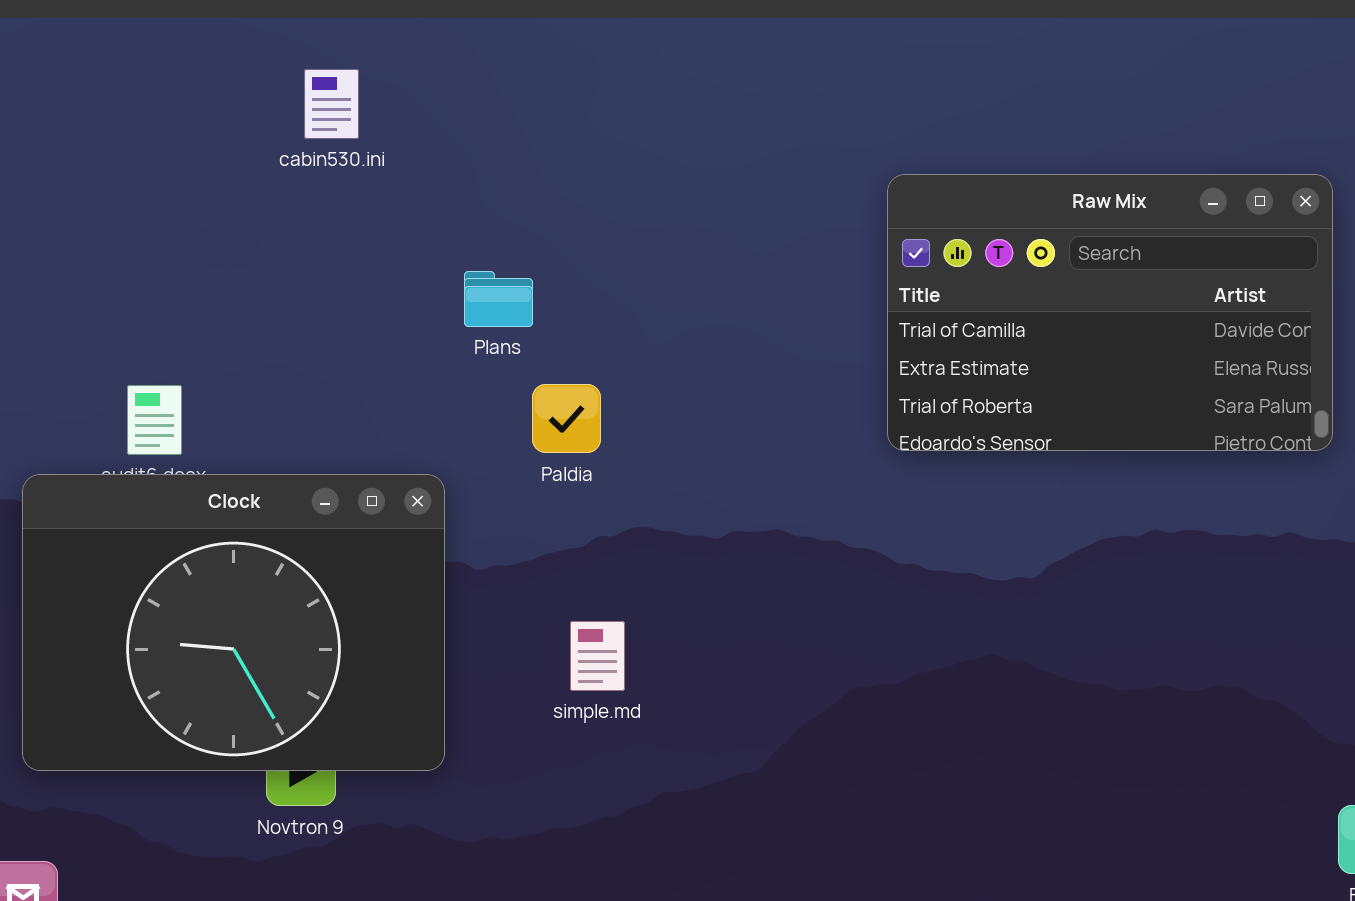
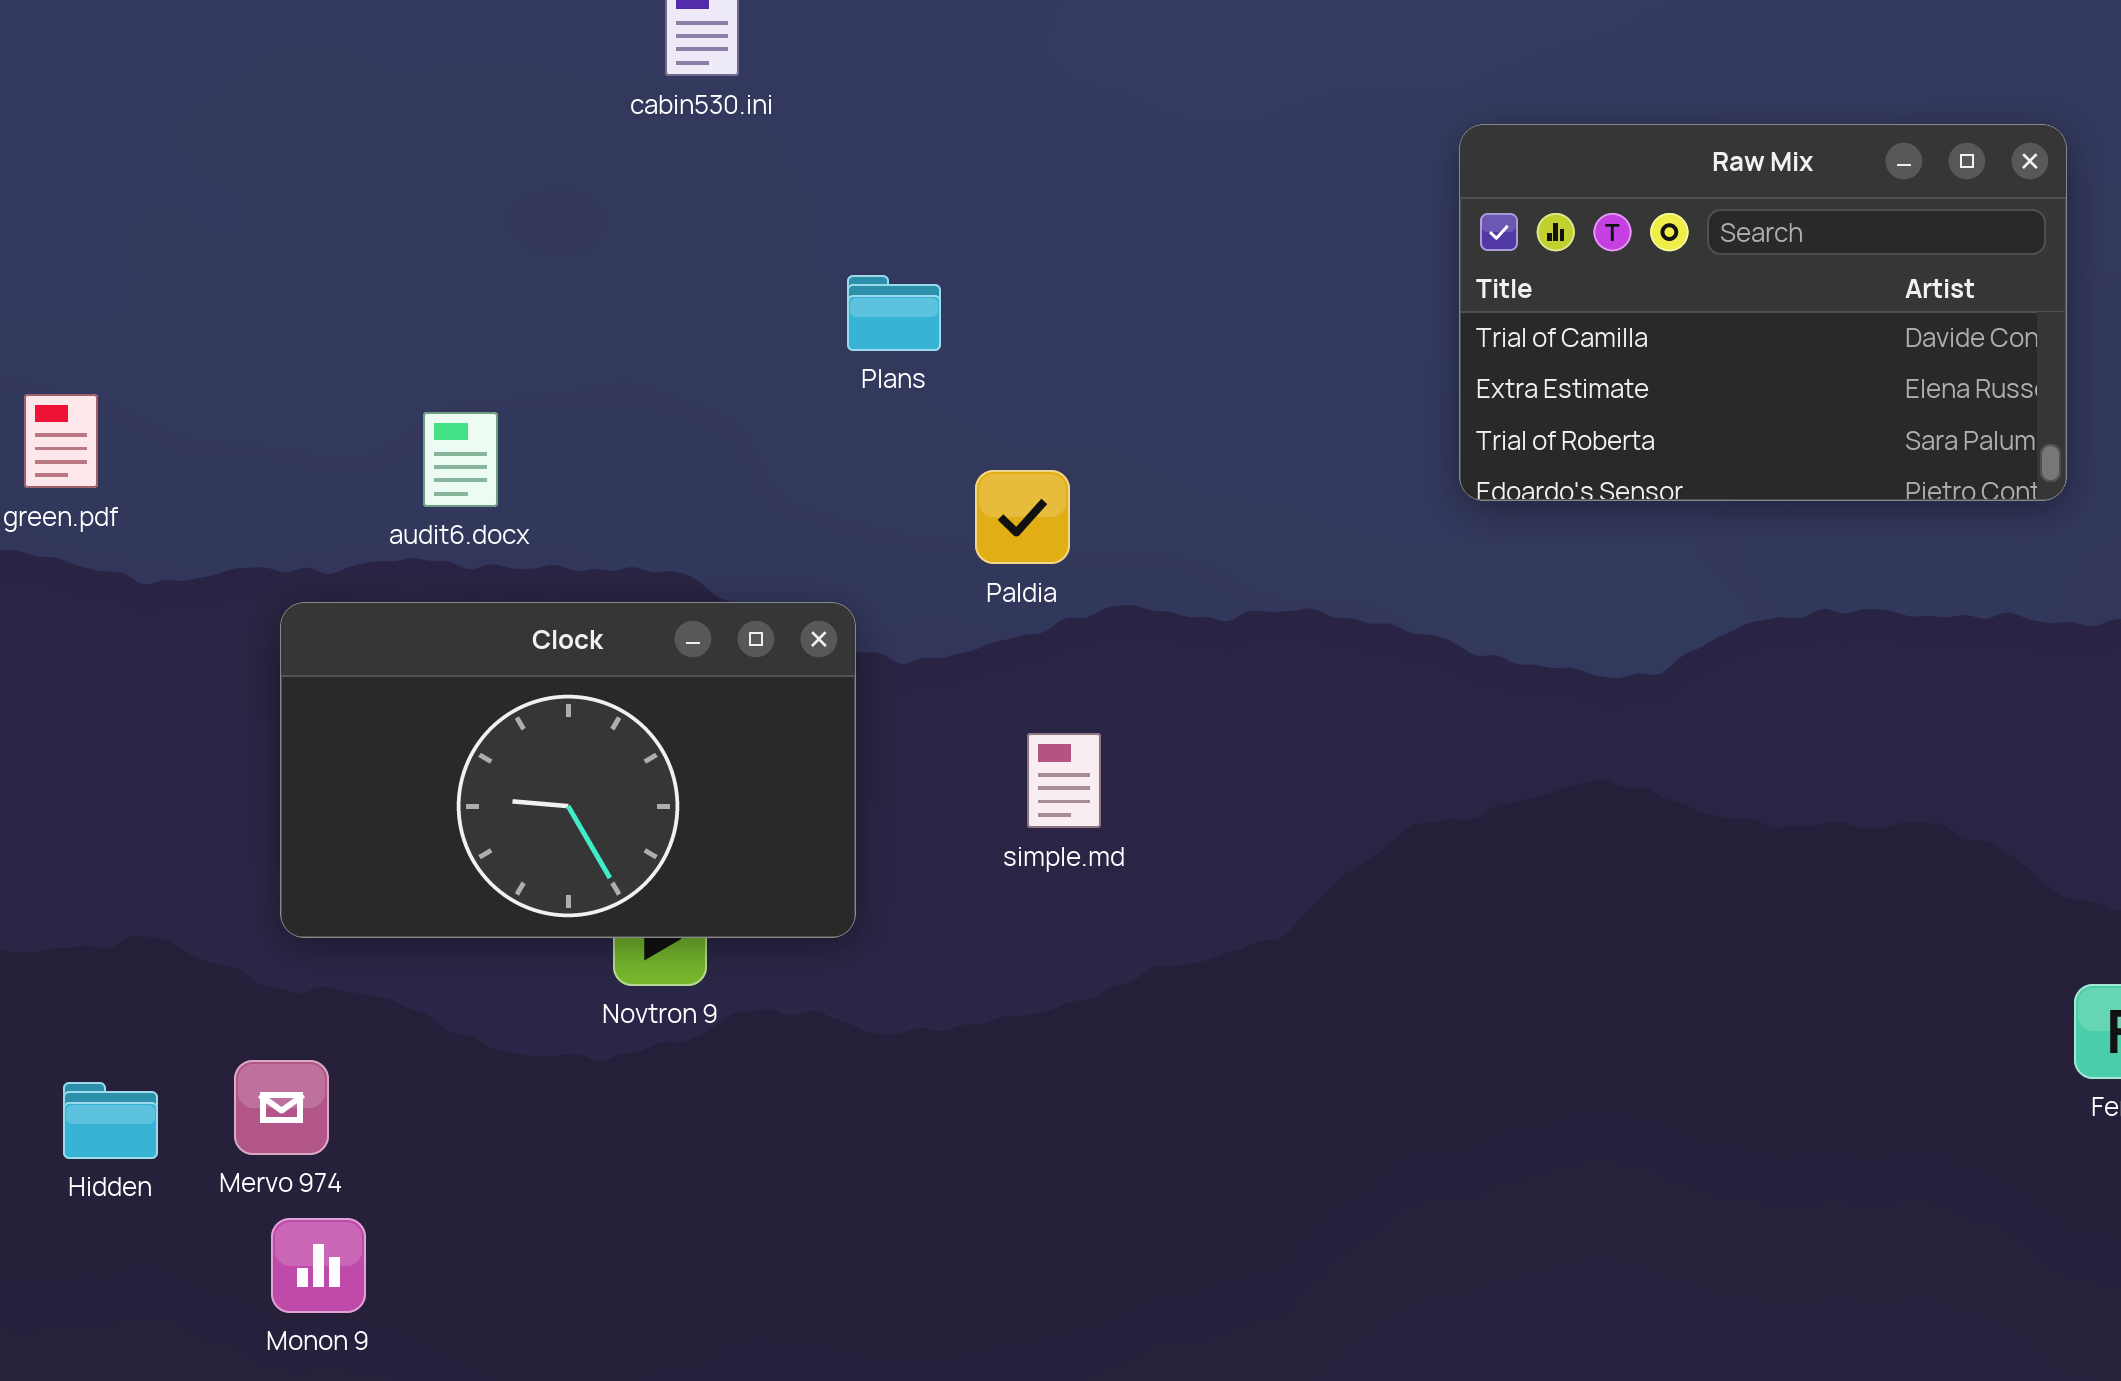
Plans: [464,271,533,327] -> [847,275,941,351], moved
Paldia: [532,384,601,453] -> [975,470,1070,564], moved
Clock: [22,474,445,771] -> [280,602,856,938], resized

